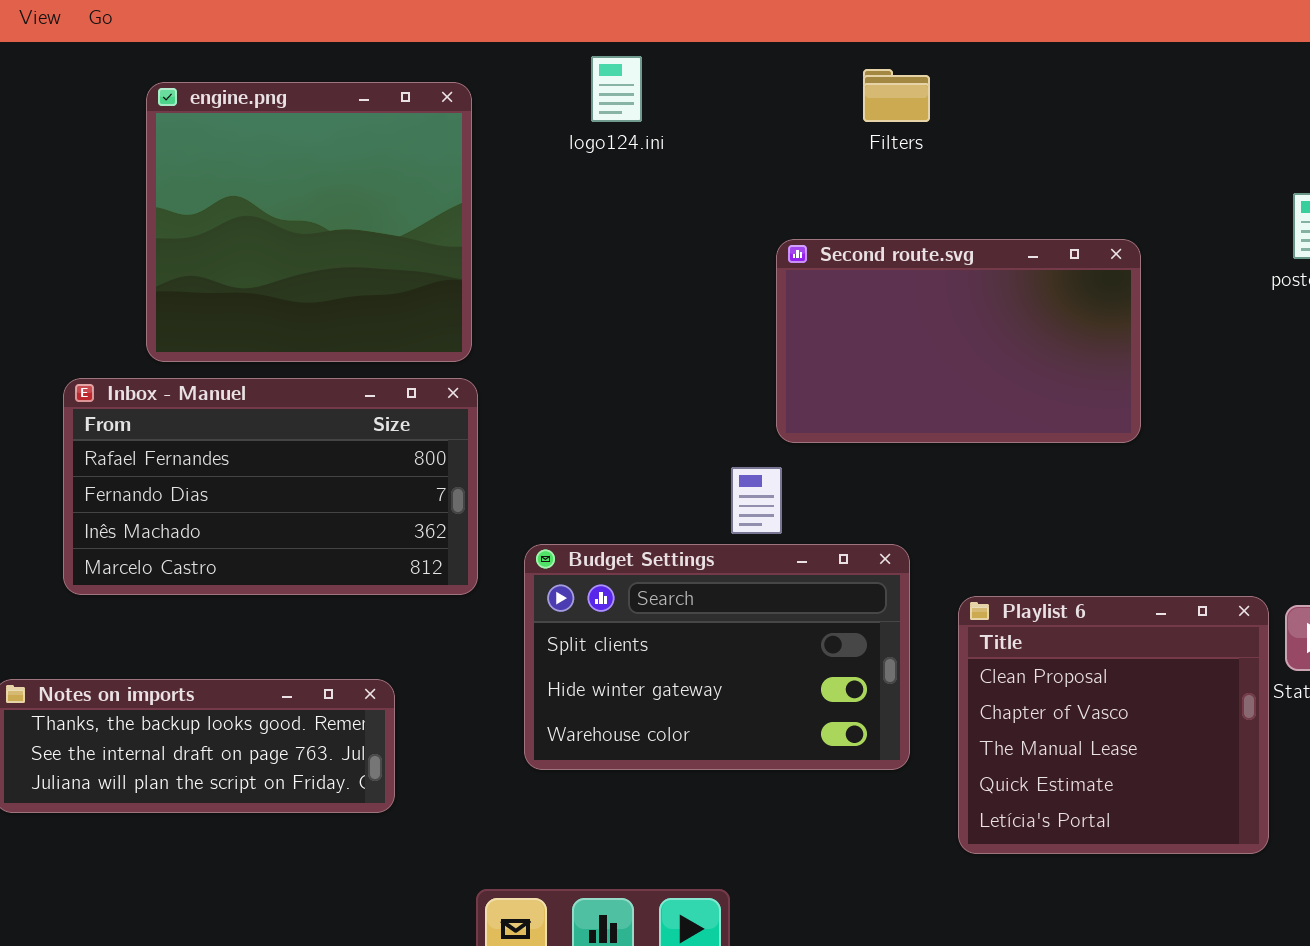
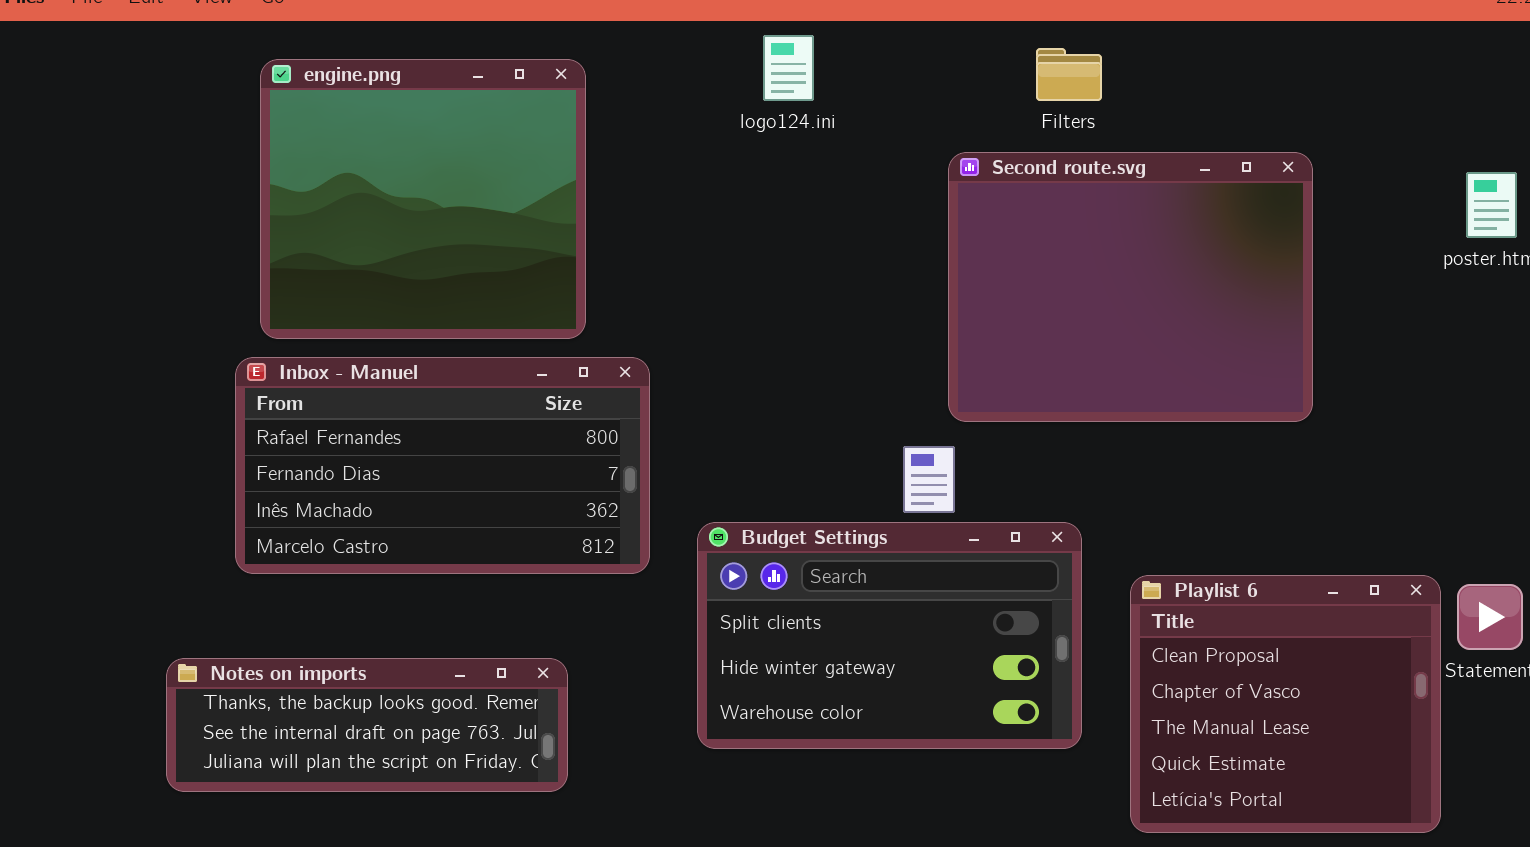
engine.png: [146,82,472,362] -> [260,59,586,339], moved
Second route.svg: [776,239,1141,443] -> [948,152,1313,422], resized

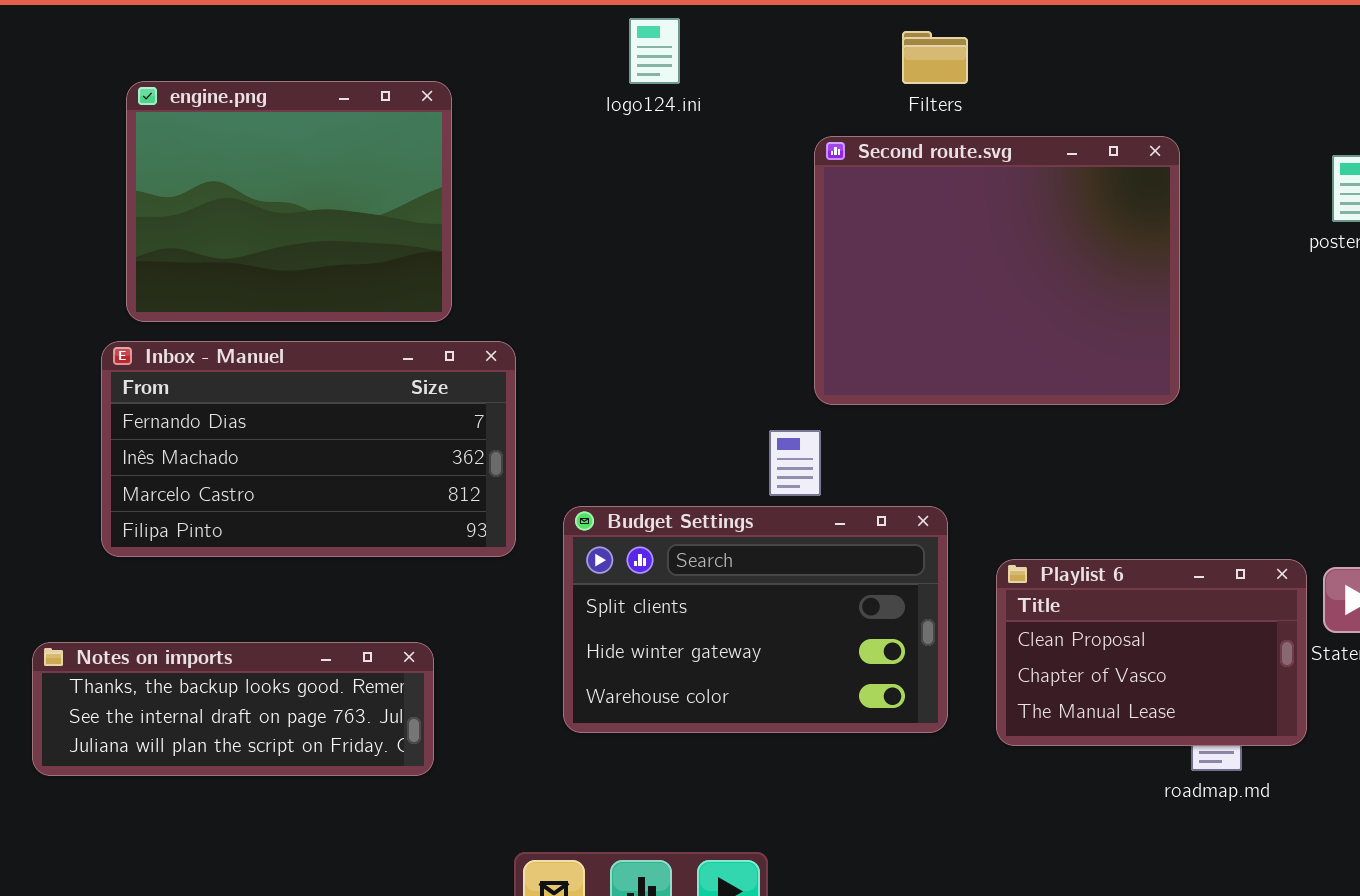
engine.png: [260,59,586,339] -> [126,81,452,322], resized
Inbox - Manuel: [235,357,650,574] -> [101,341,516,557], scrolled down 1 row
Playlist 6: [1130,575,1441,833] -> [996,559,1307,746], resized

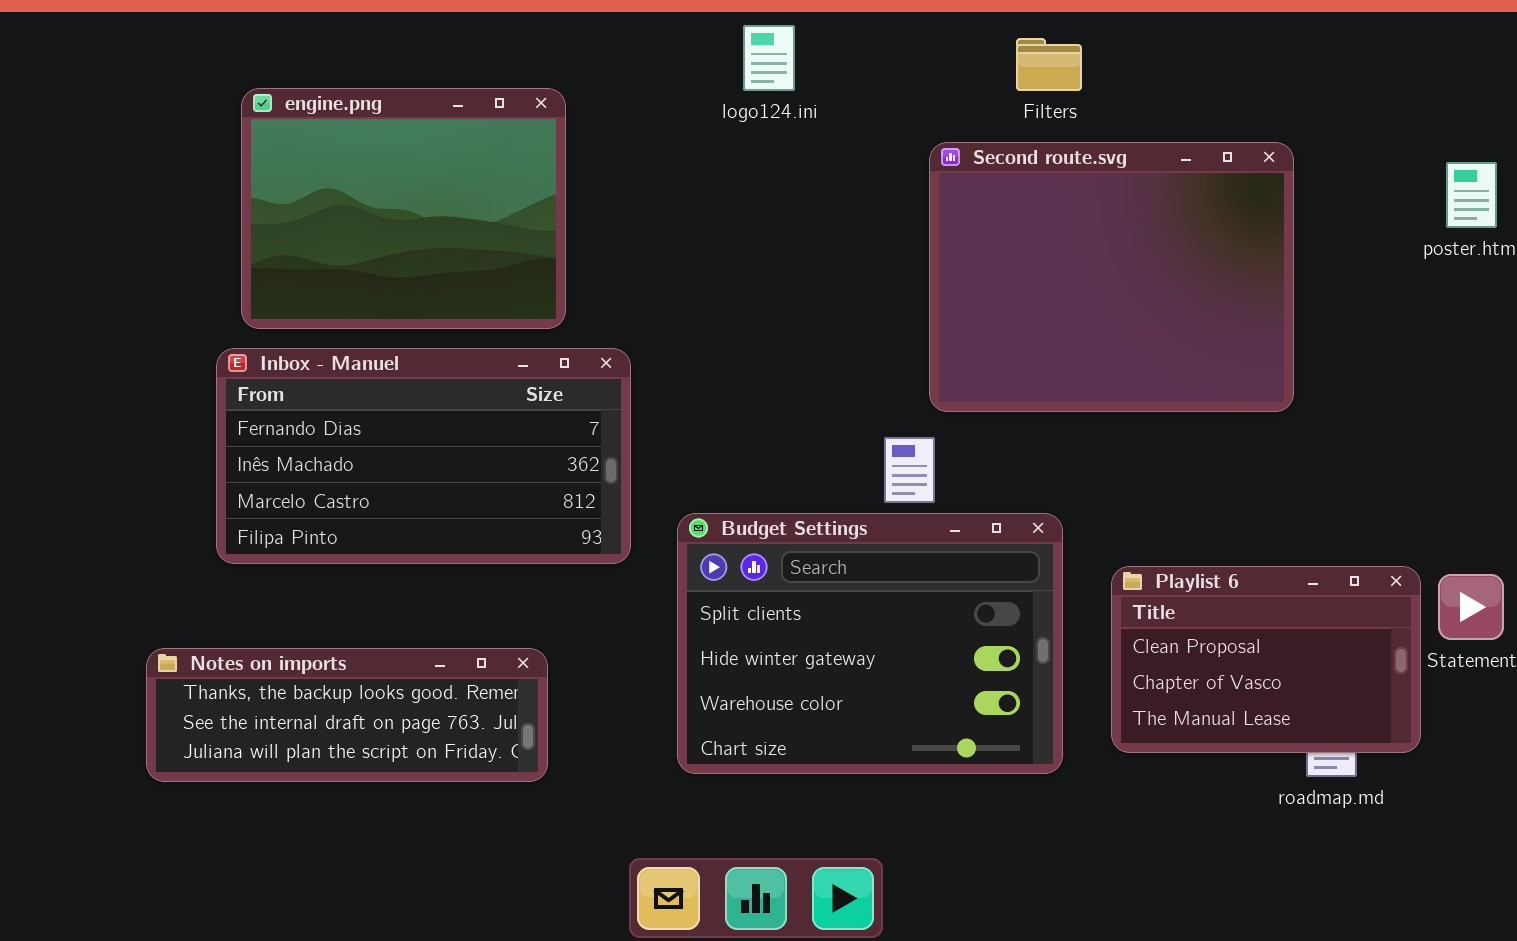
Budget Settings: [563,506,948,733] -> [677,513,1063,774], resized

